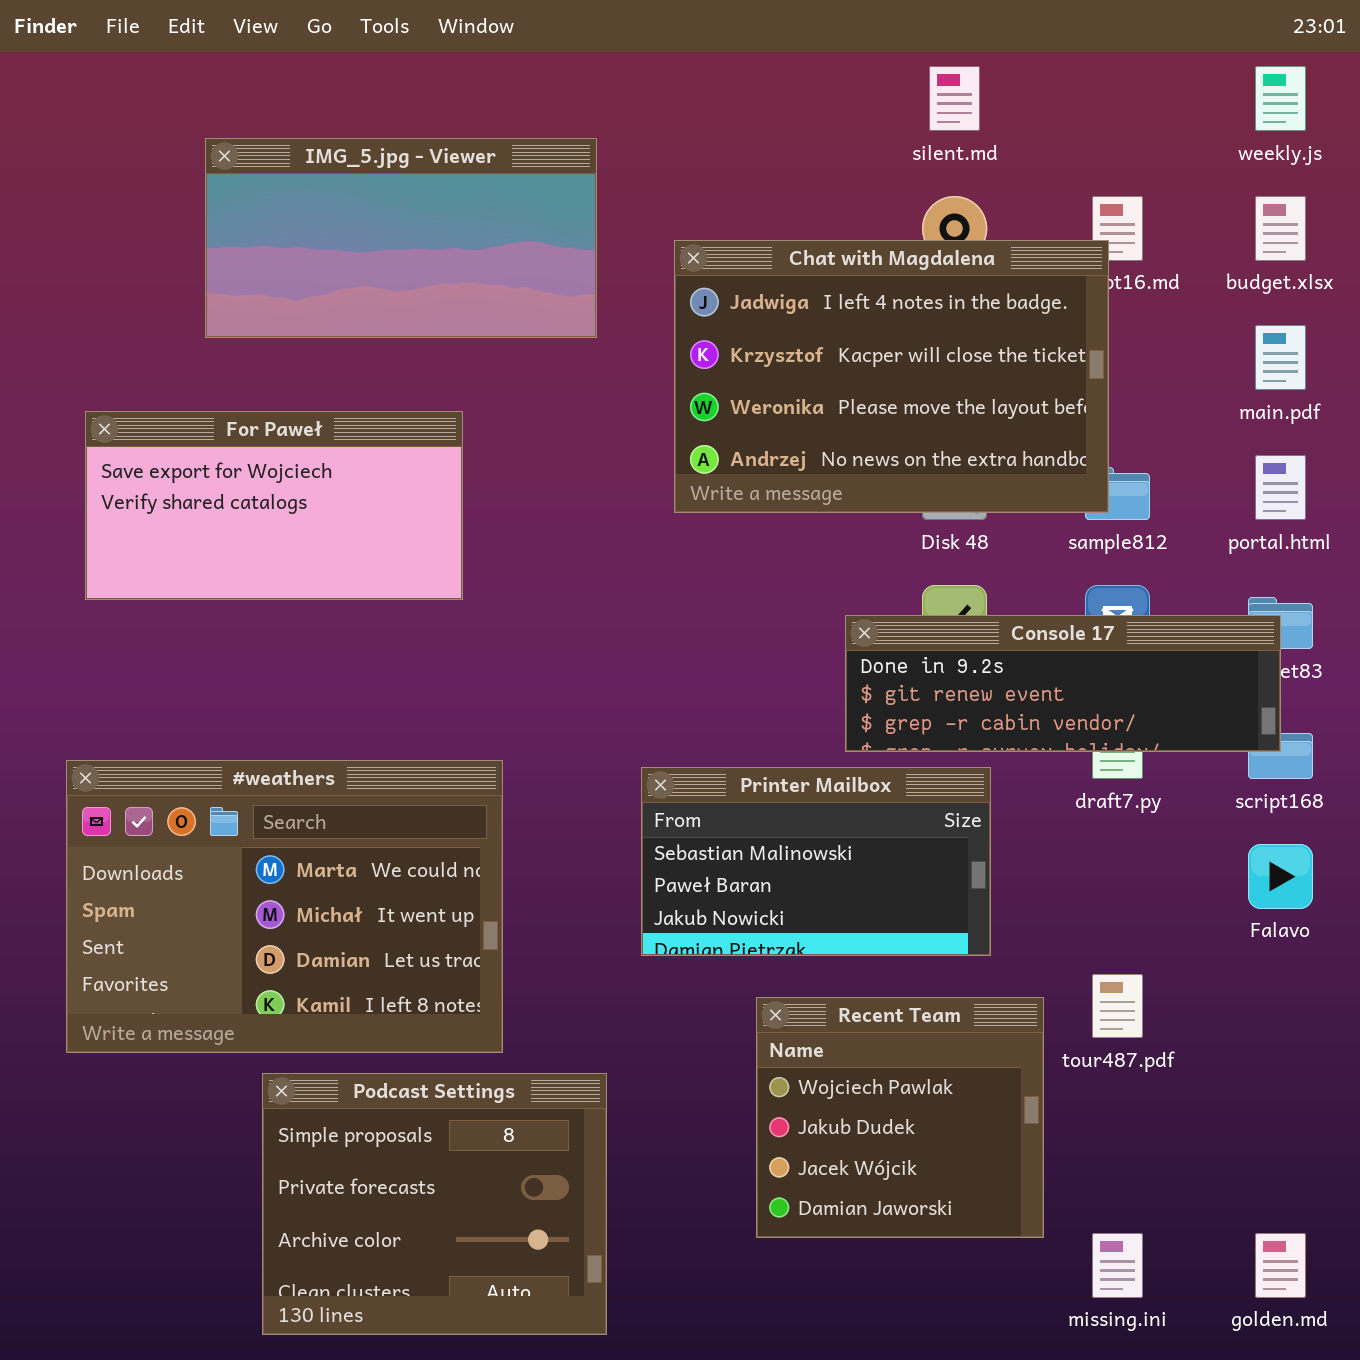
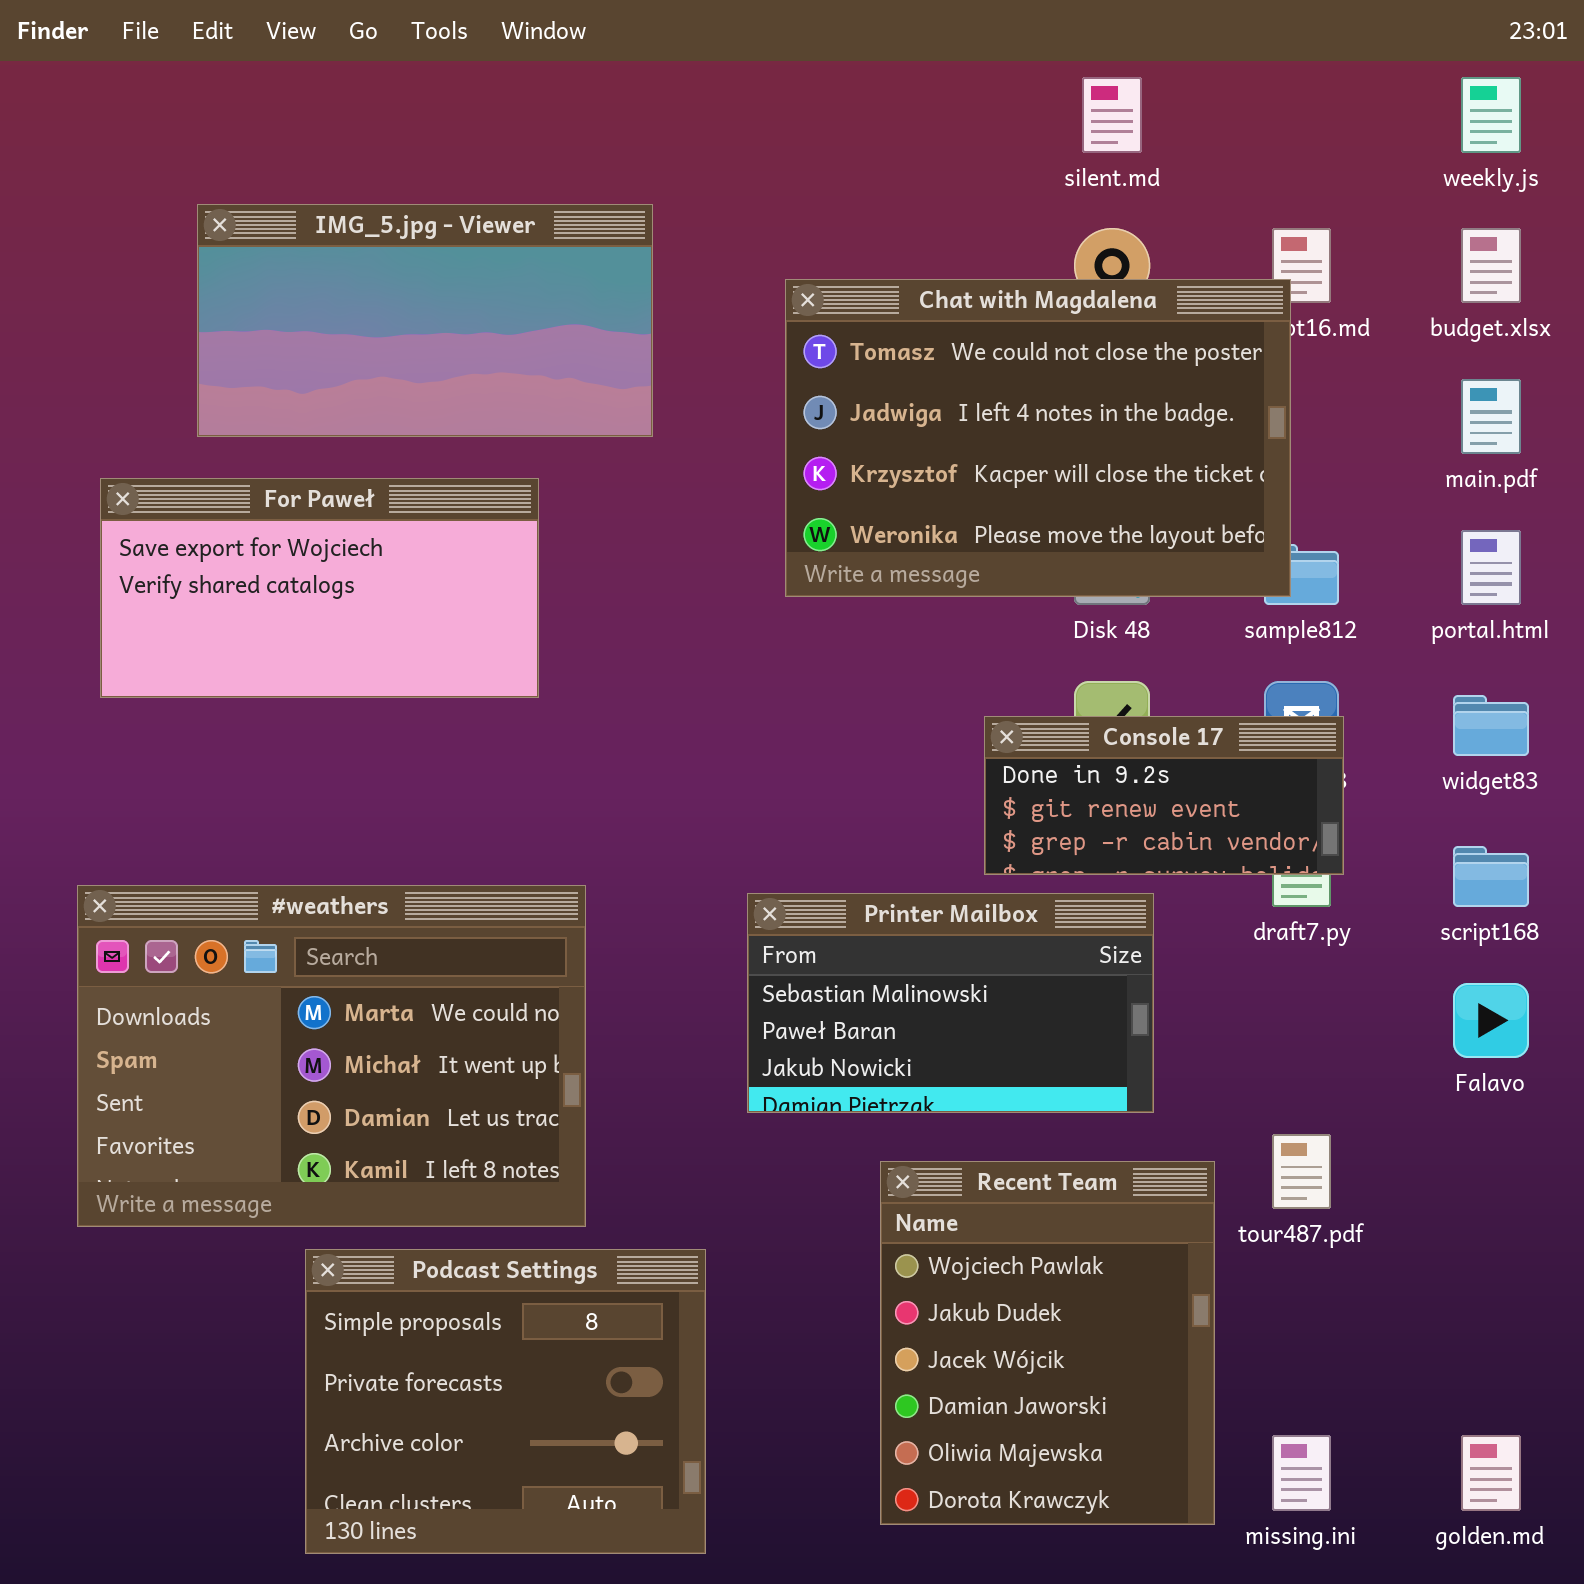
IMG_5.jpg - Viewer: [205,138,597,338] -> [197,204,653,437], moved
Chat with Magdalena: [674,240,1109,513] -> [785,279,1291,597], scrolled up 1 row
Console 17: [845,615,1281,752] -> [984,716,1344,875], resized
Recent Team: [756,997,1044,1238] -> [880,1161,1215,1525], resized

